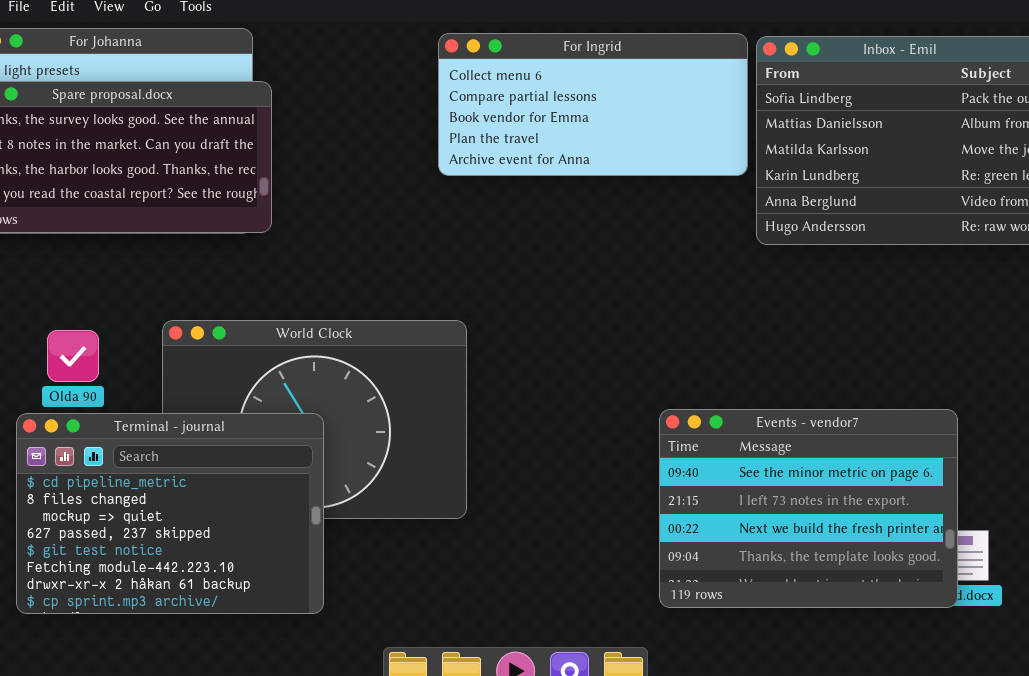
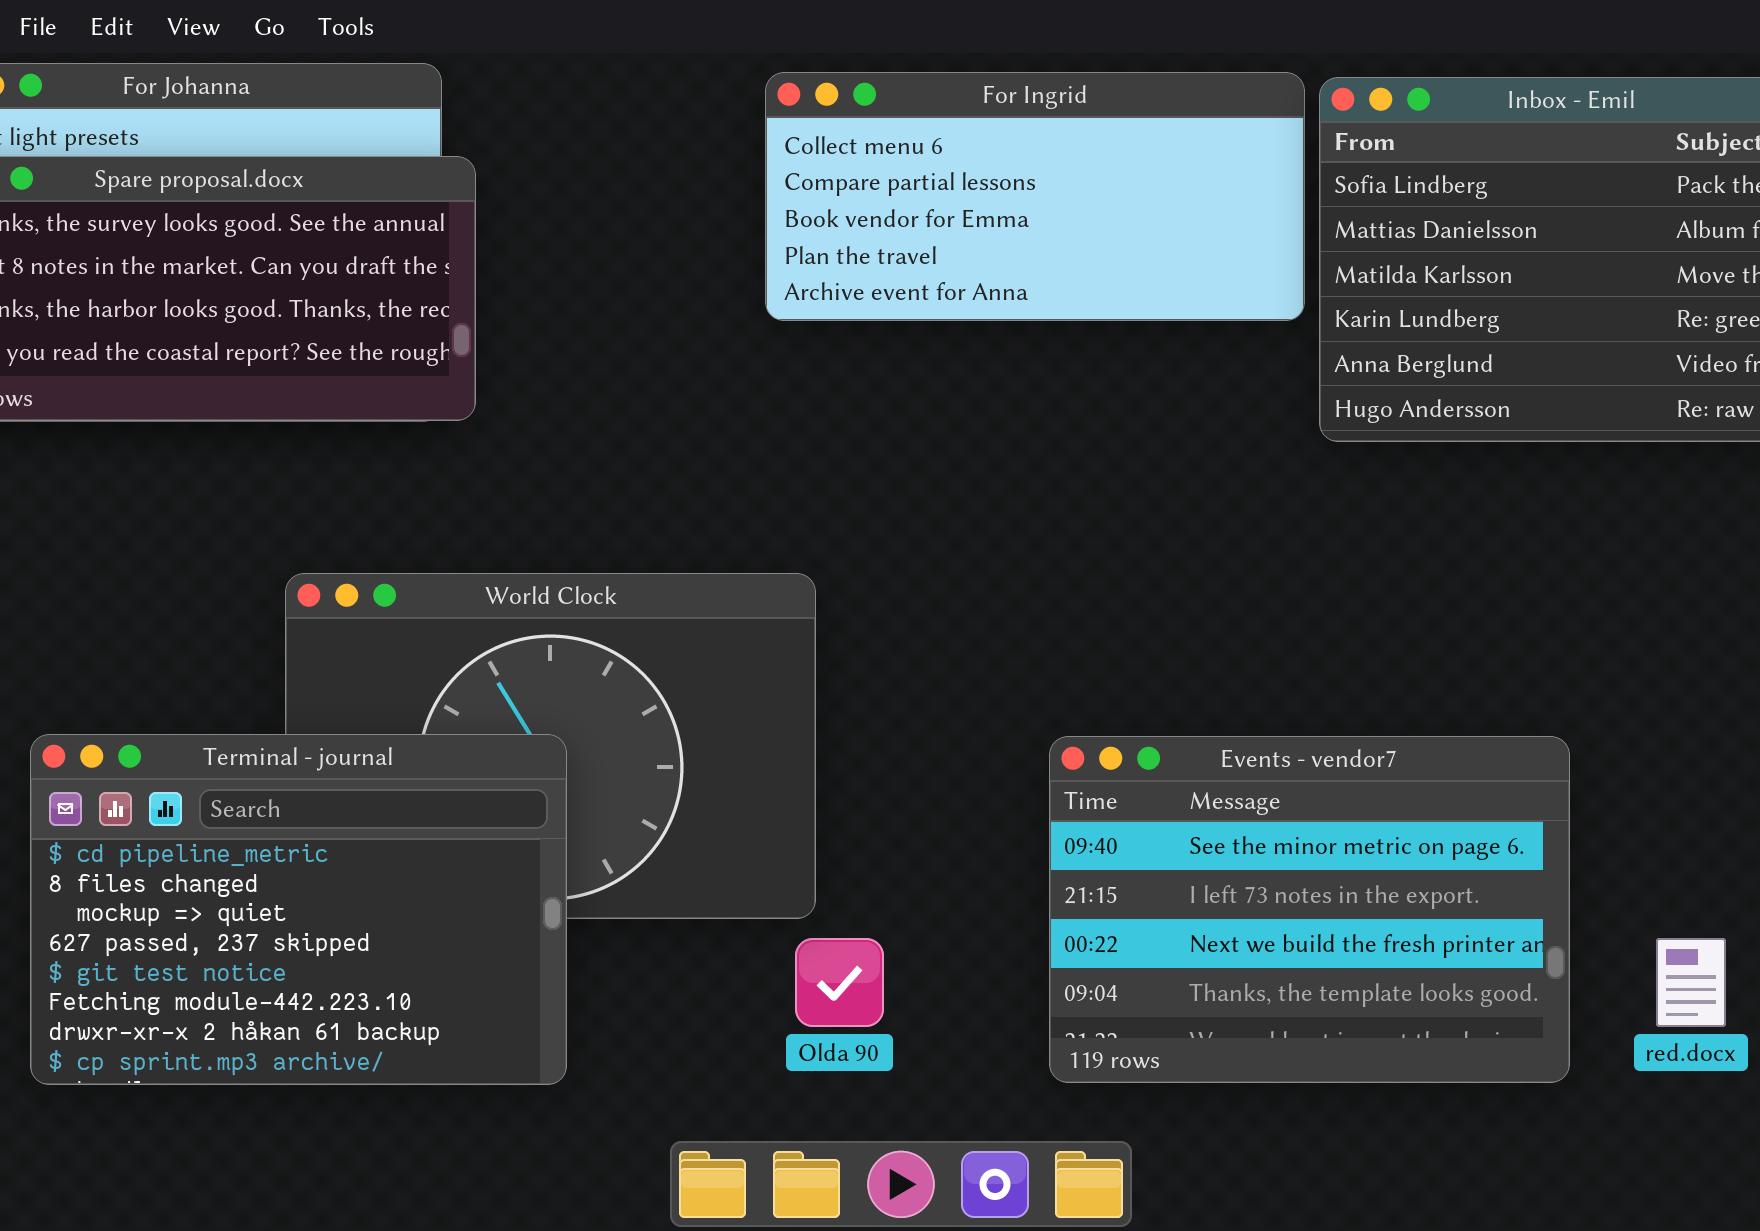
Olda 90: [47,330,99,382] -> [795,938,884,1027], moved
Events - vendor7: [659,409,958,608] -> [1049,736,1570,1083], moved

